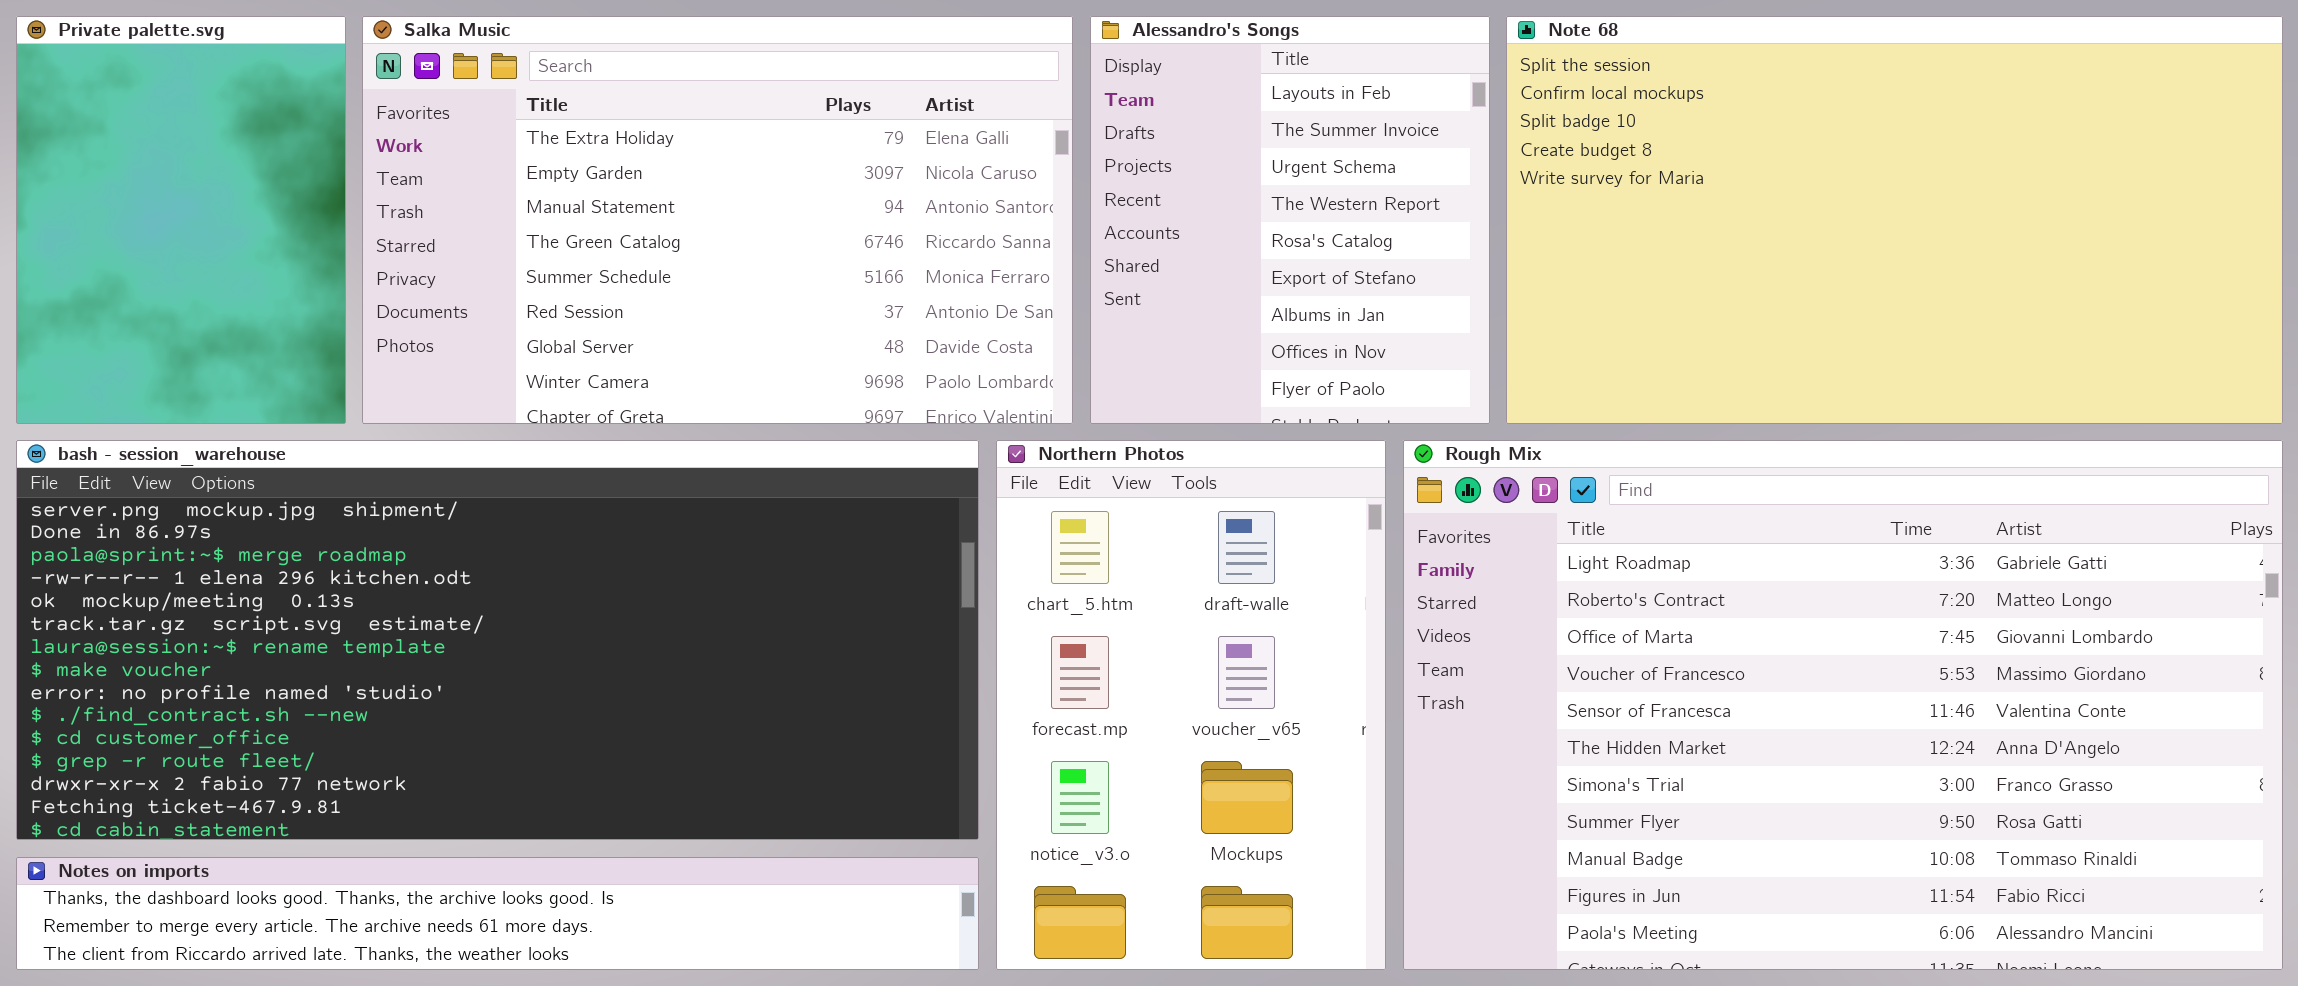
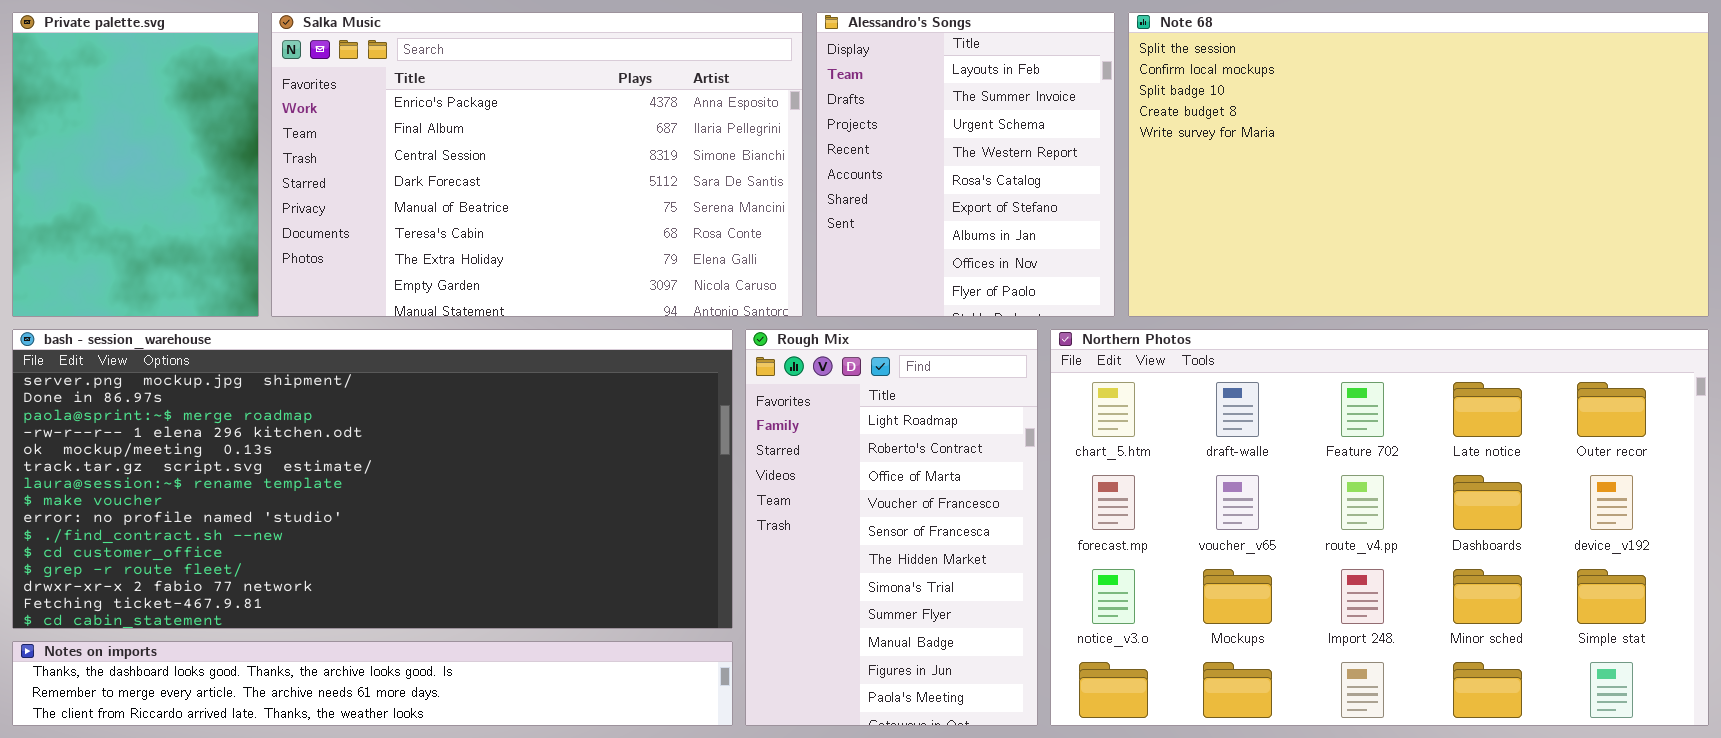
Salka Music: [362,16,1073,424] -> [271,12,803,317], scrolled up 6 rows
Northern Photos: [996,440,1386,970] -> [1050,329,1709,726], moved, resized
Rough Mix: [1403,440,2283,970] -> [745,329,1038,726], moved, resized

